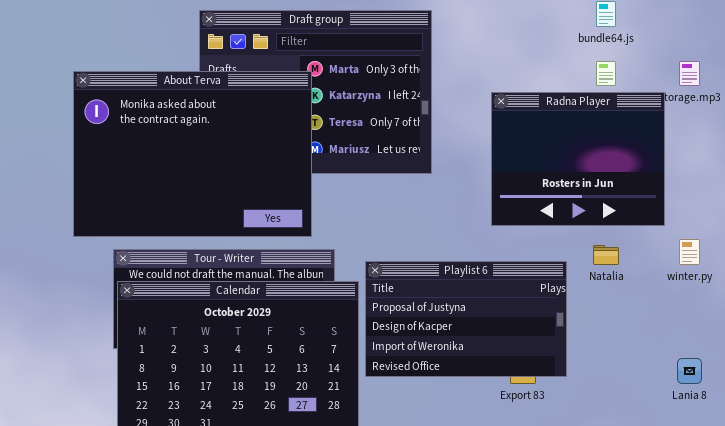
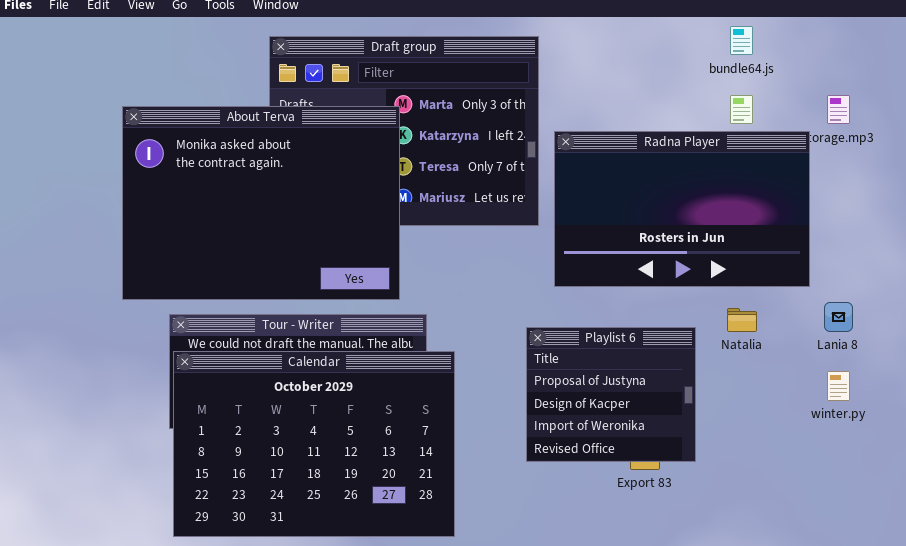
Radna Player: [491,92,665,226] -> [554,131,810,287], resized
winter.py: [679,239,700,265] -> [827,371,850,401], moved
Playlist 6: [365,261,567,377] -> [526,327,696,462], resized
Lania 8: [677,358,702,384] -> [824,302,853,332], moved

